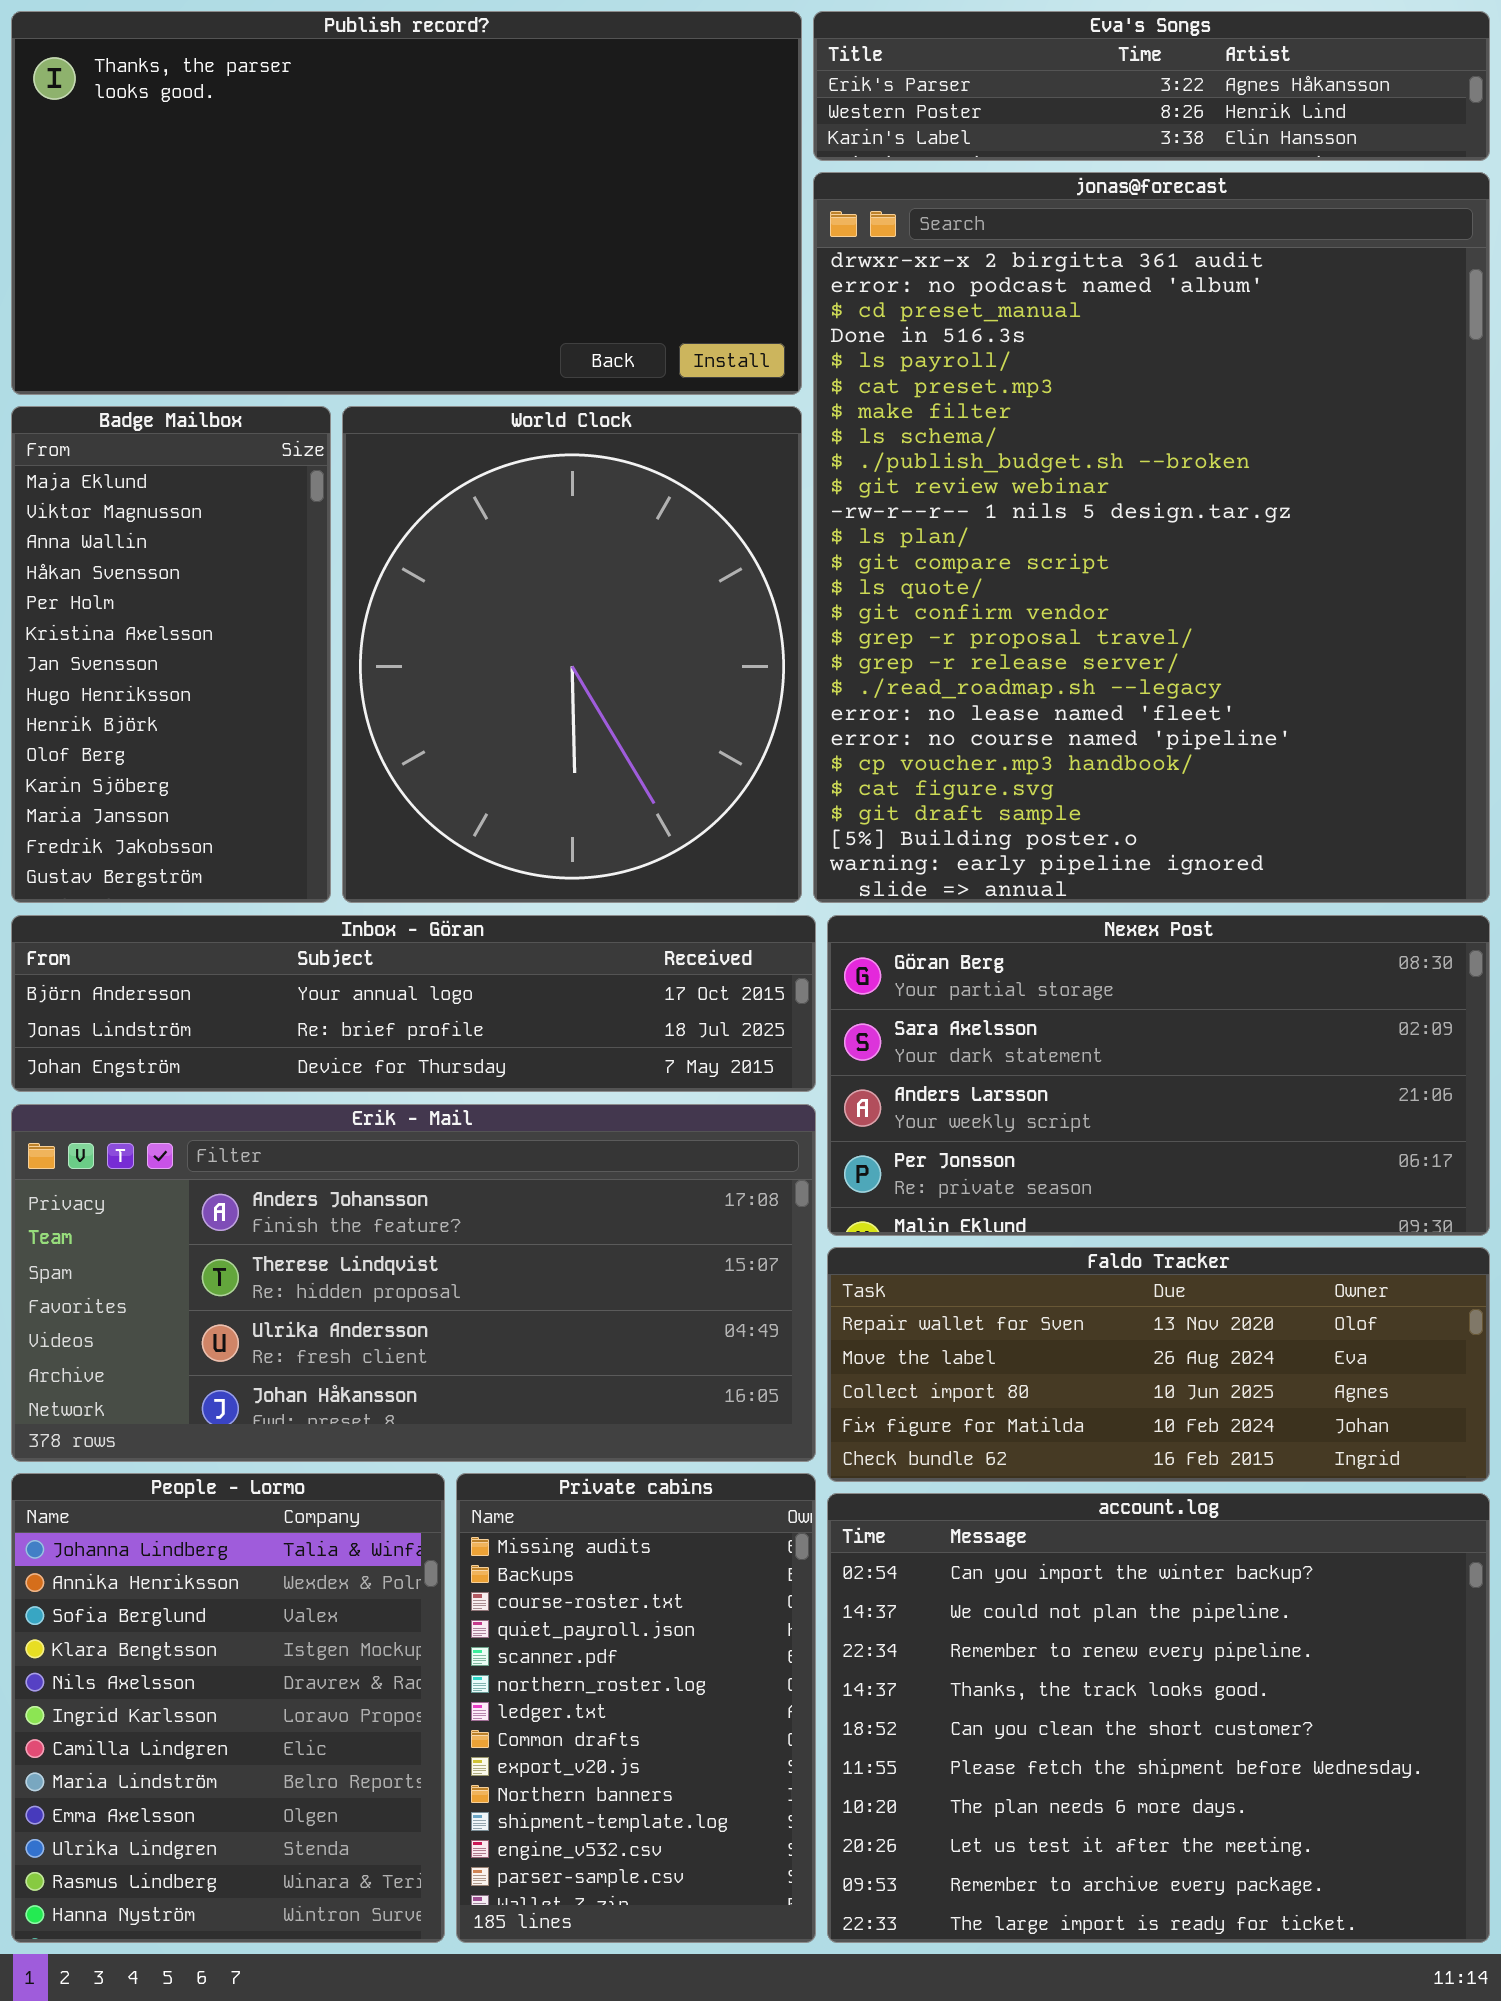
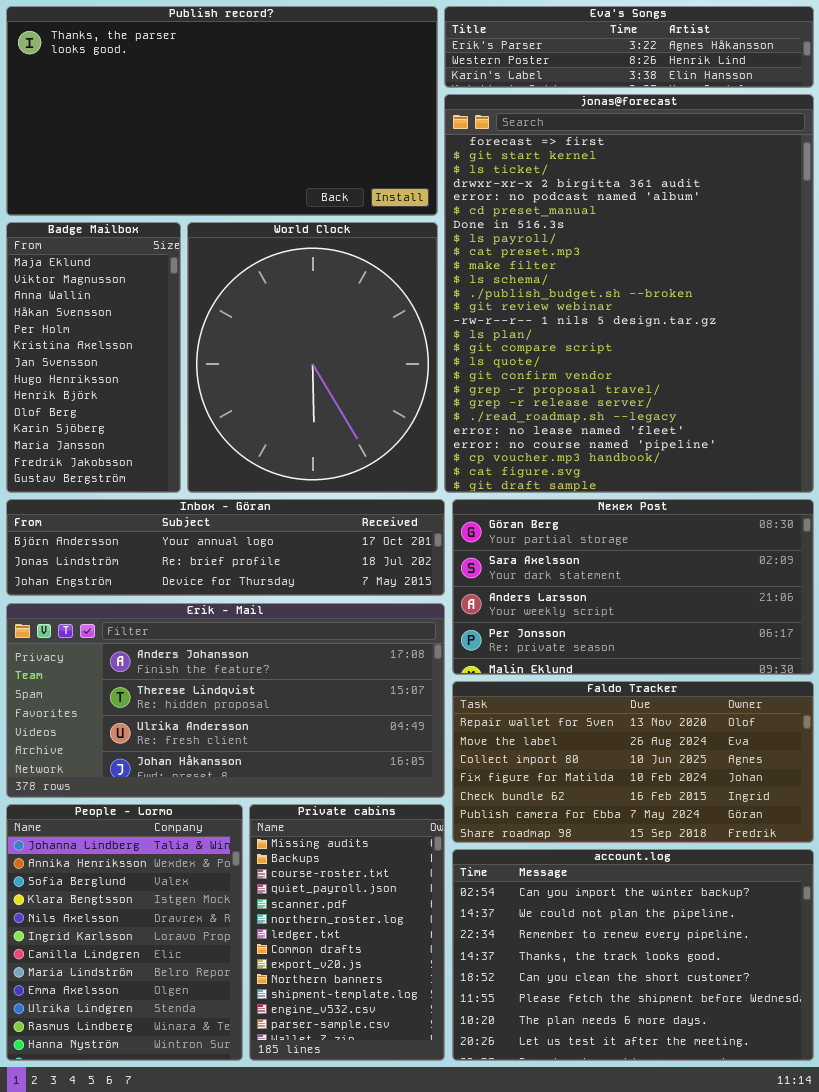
jonas@forecast: [813,172,1490,903] -> [444,94,814,493], scrolled up 3 rows
Faldo Tracker: [827,1247,1490,1482] -> [452,681,814,843], resized
account.log: [827,1493,1490,1943] -> [452,849,814,1061], resized

